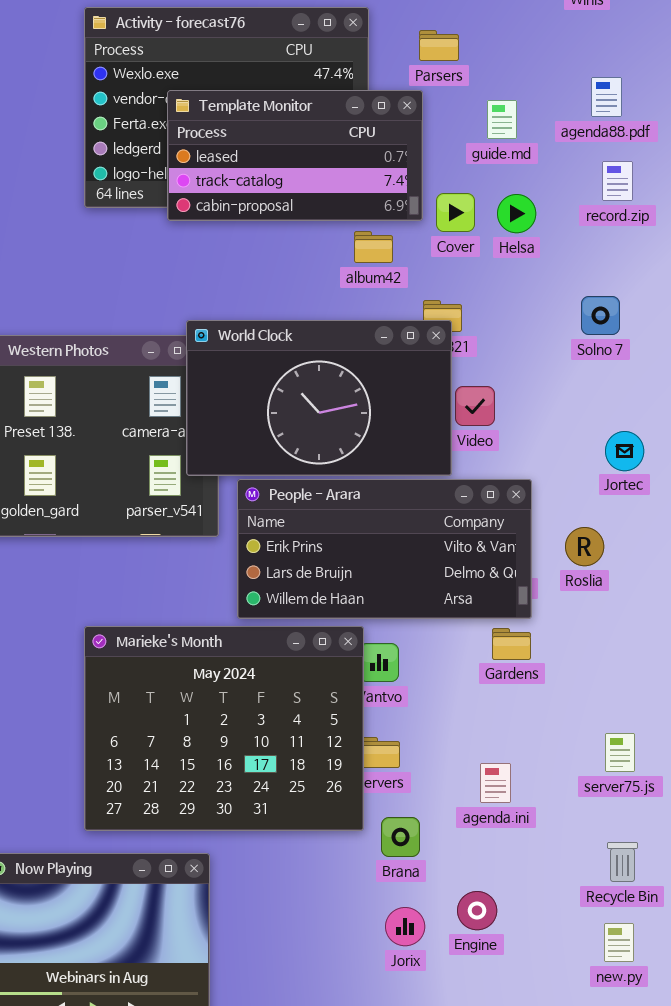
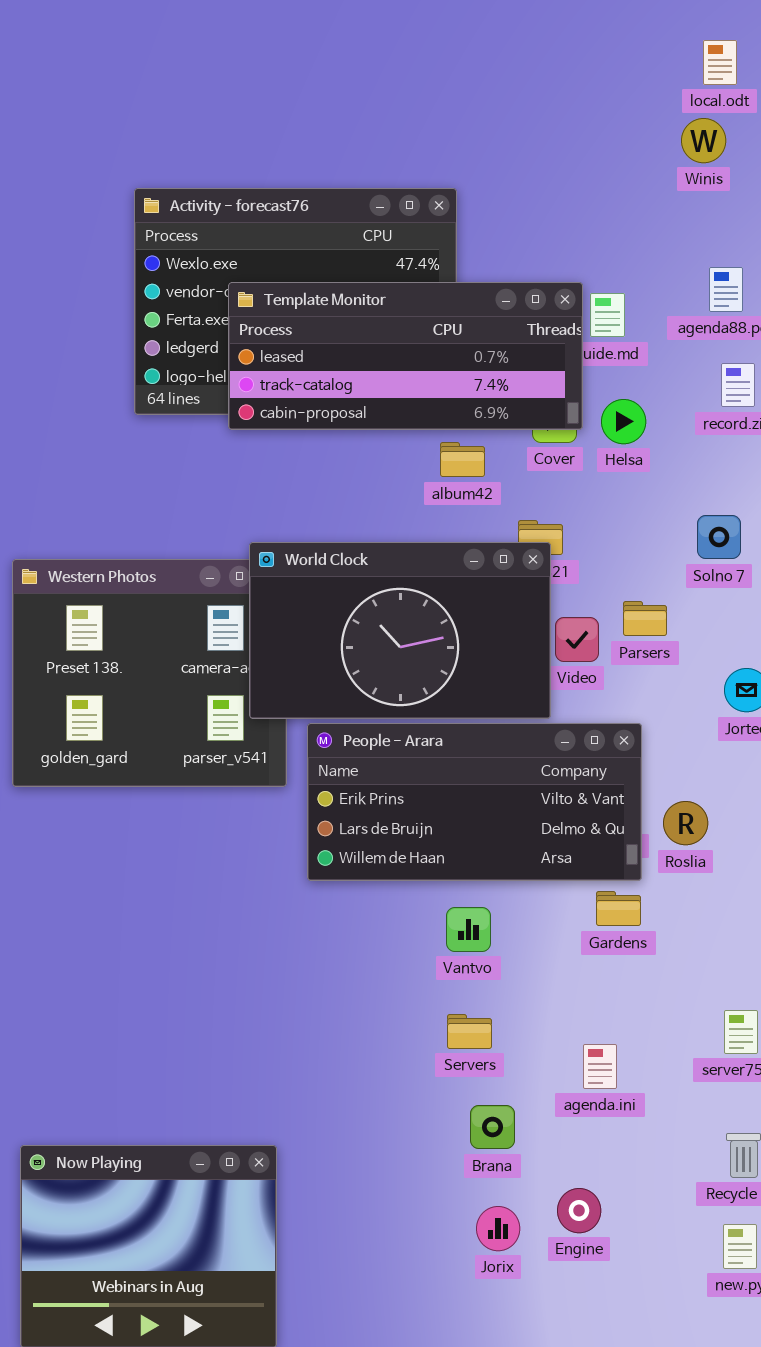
Parsers: [419,30,459,61] -> [623,601,667,636], moved
Template Monitor: [167,90,423,221] -> [228,282,583,430], resized
Roslia: [565,527,604,566] -> [663,801,708,845], moved
Marieke's Month: [84,626,364,831] -> none, closed

